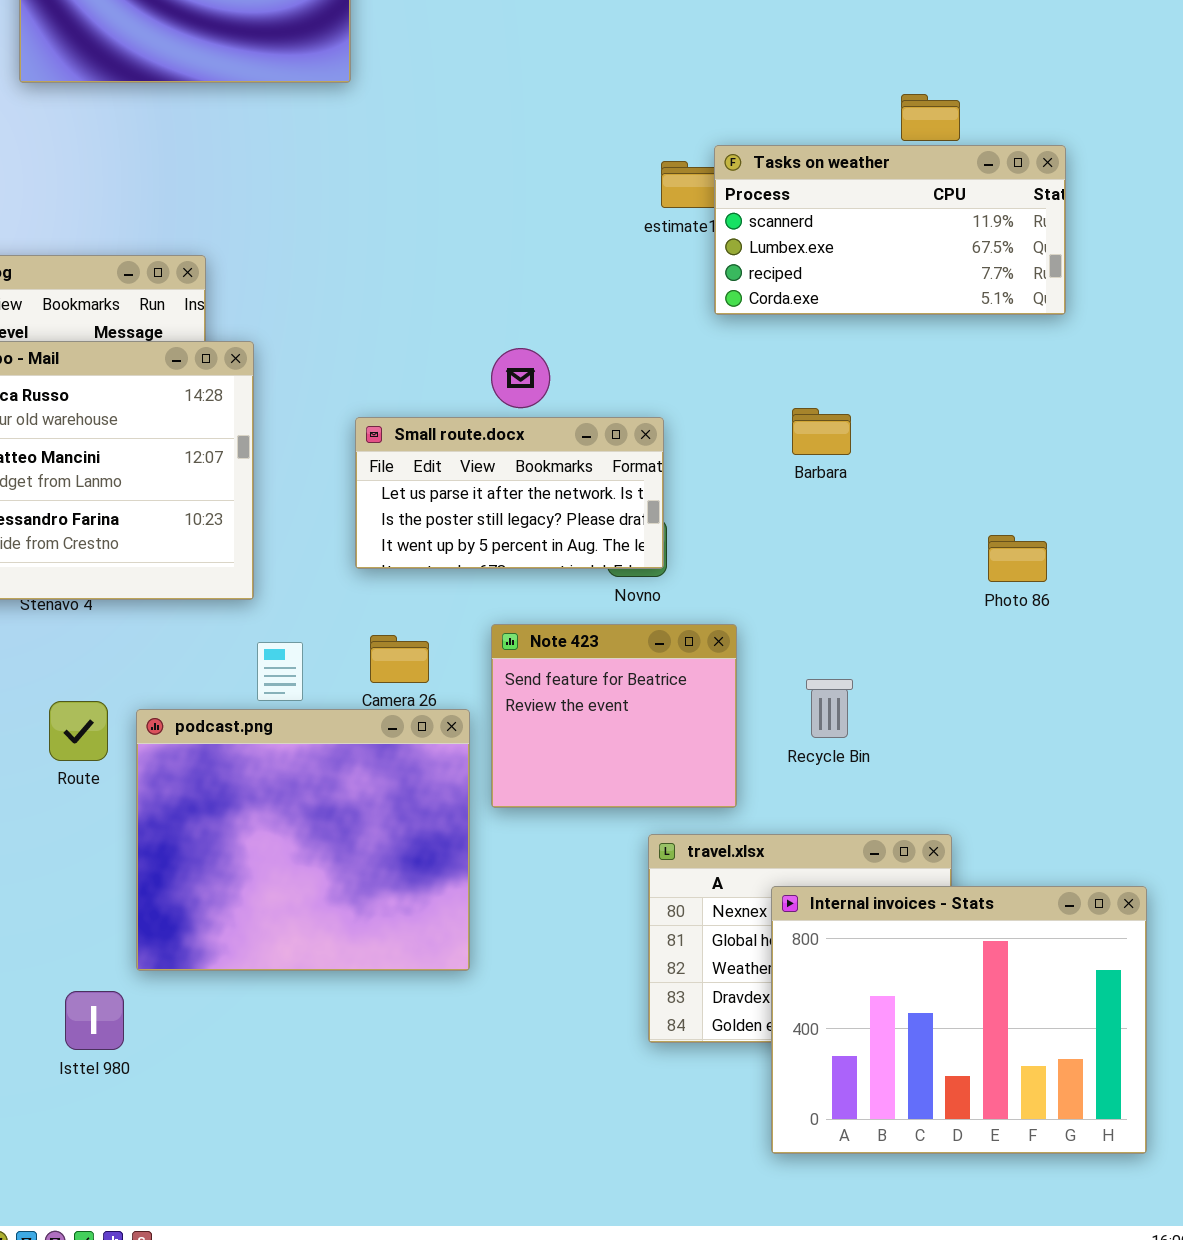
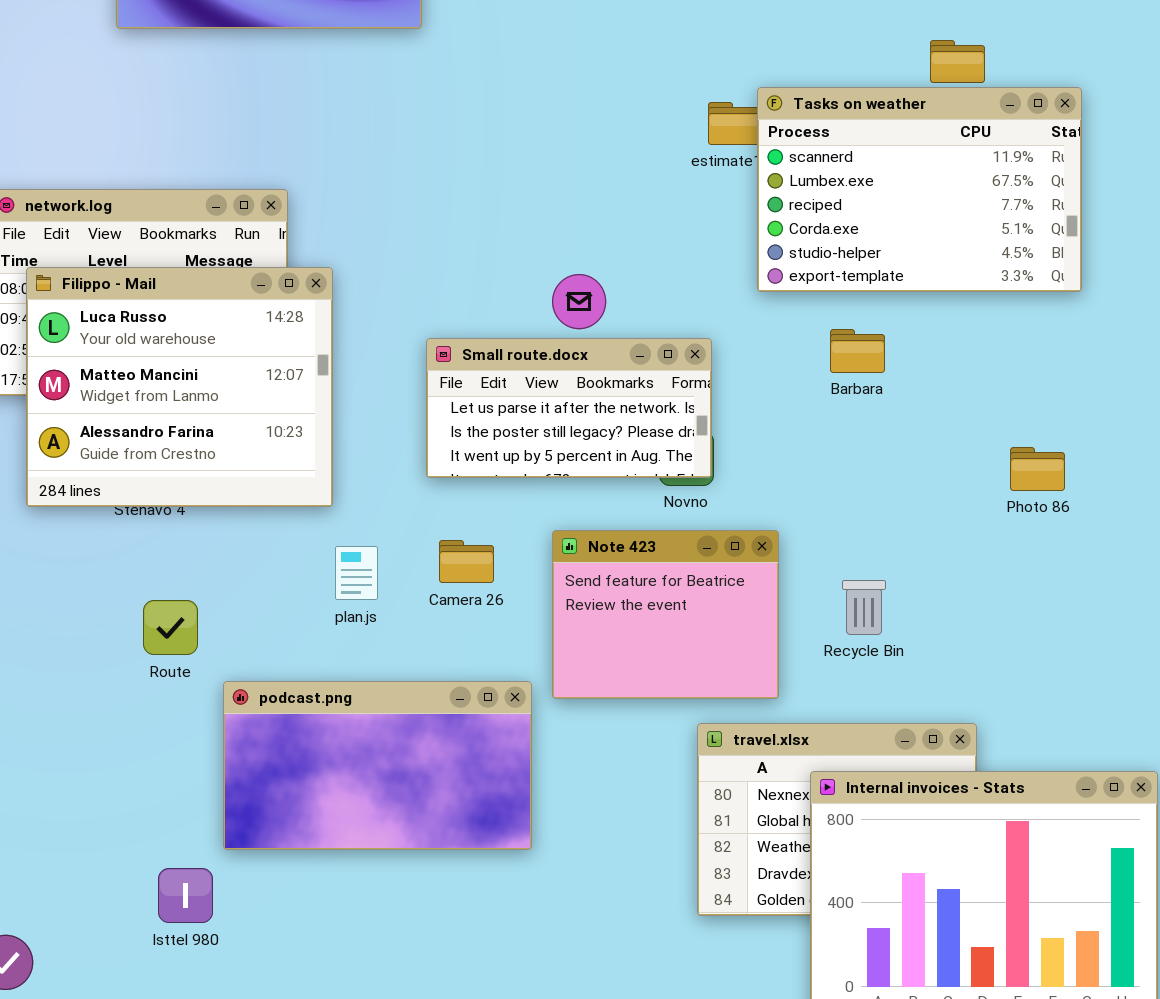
Tasks on weather: [714,145,1066,315] -> [757,87,1082,292], resized
podcast.png: [136,709,470,971] -> [223,681,532,850], resized

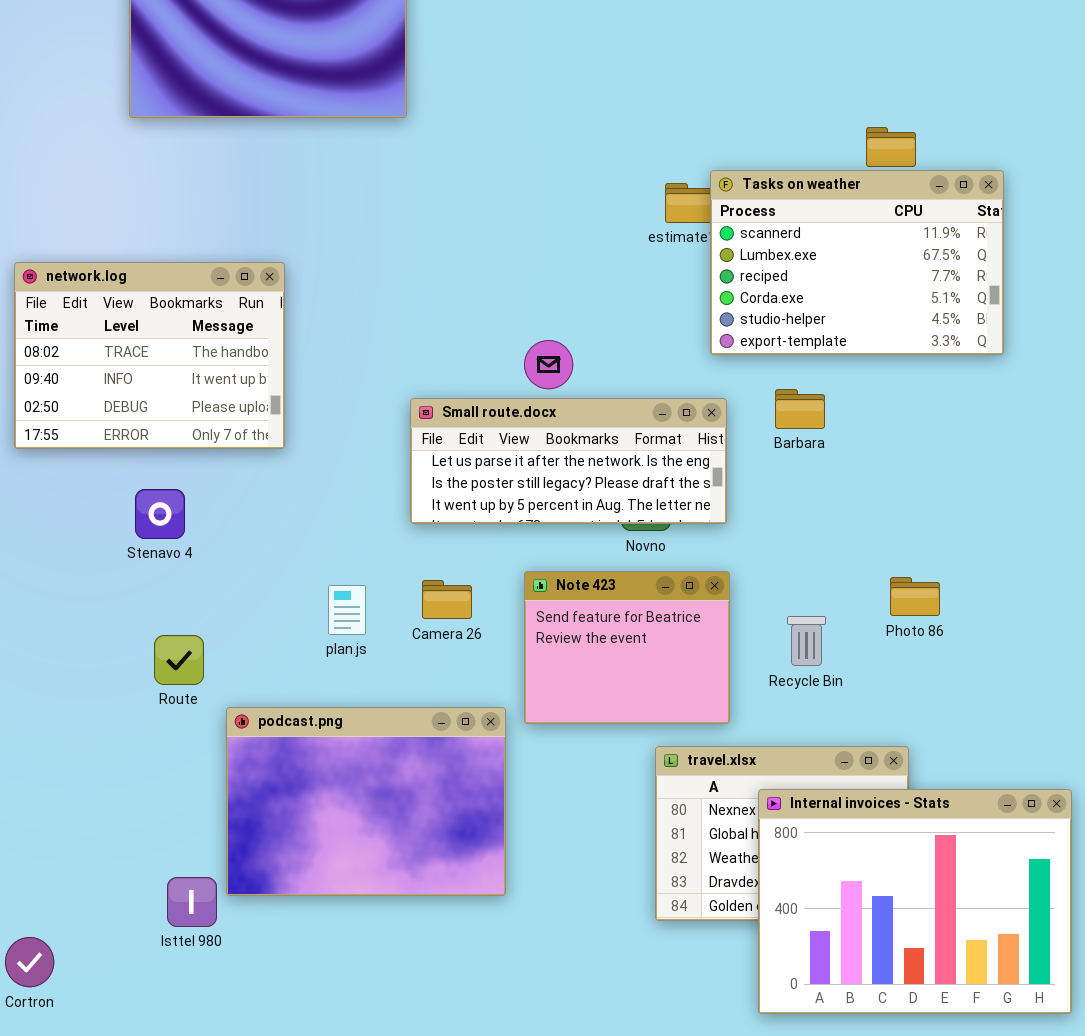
Filippo - Mail: [26,267,333,507] -> none, closed
Small route.docx: [426,338,712,478] -> [410,398,727,524], resized
Photo 86: [1010,447,1065,491] -> [890,577,940,616], moved
podcast.png: [223,681,532,850] -> [226,707,506,896], resized

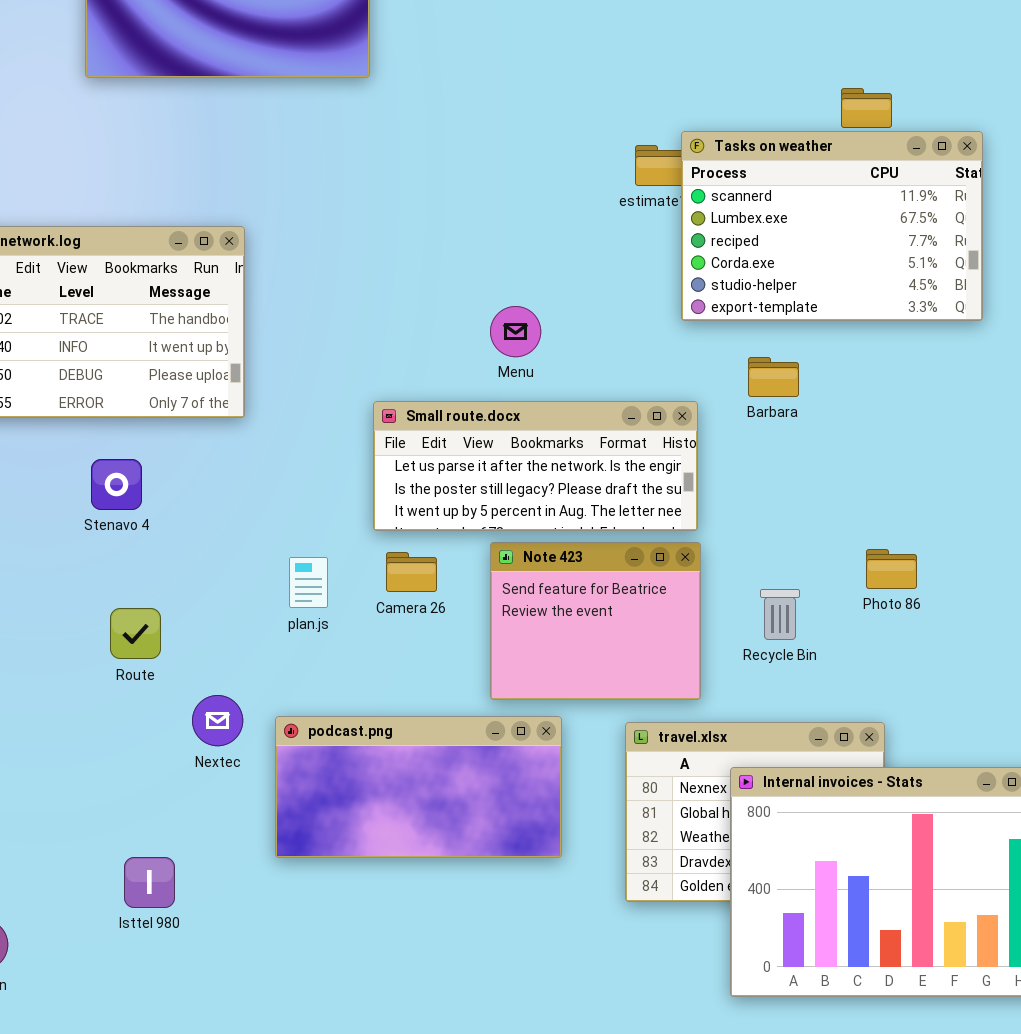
Small route.docx: [410,398,727,524] -> [373,401,698,531], moved
podcast.png: [226,707,506,896] -> [275,716,562,858], moved, resized

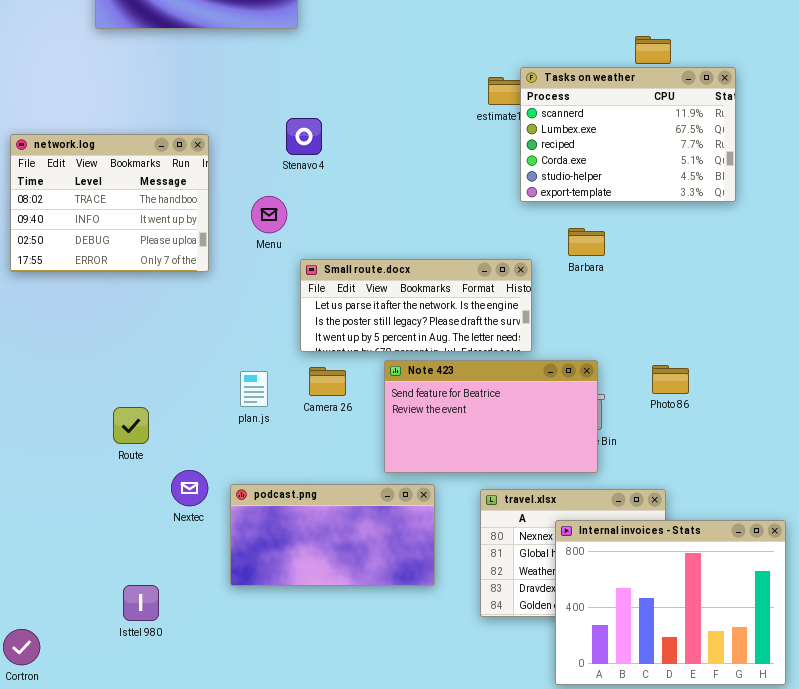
Menu: [490,306,541,357] -> [251,196,287,233], moved
Stenavo 4: [91,459,142,510] -> [286,118,322,155], moved
Note 423: [490,542,701,700] -> [384,360,598,473], resized

